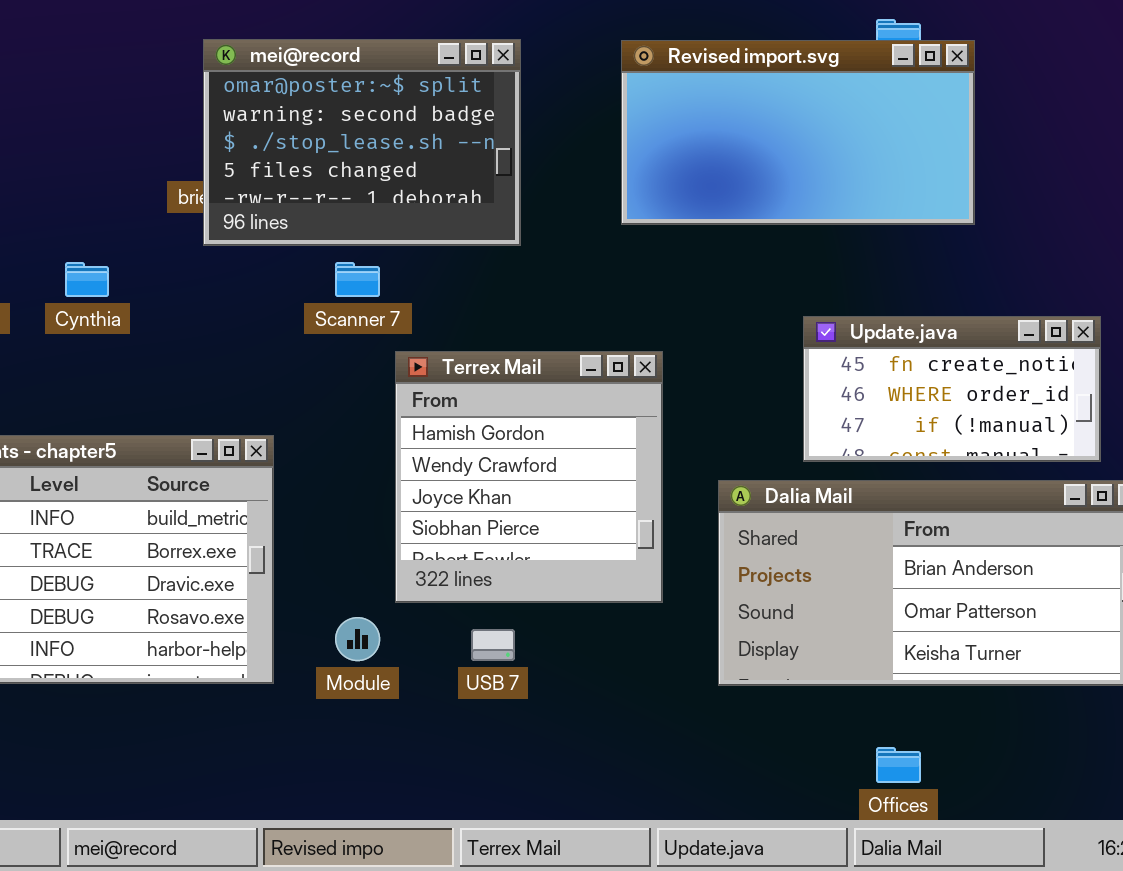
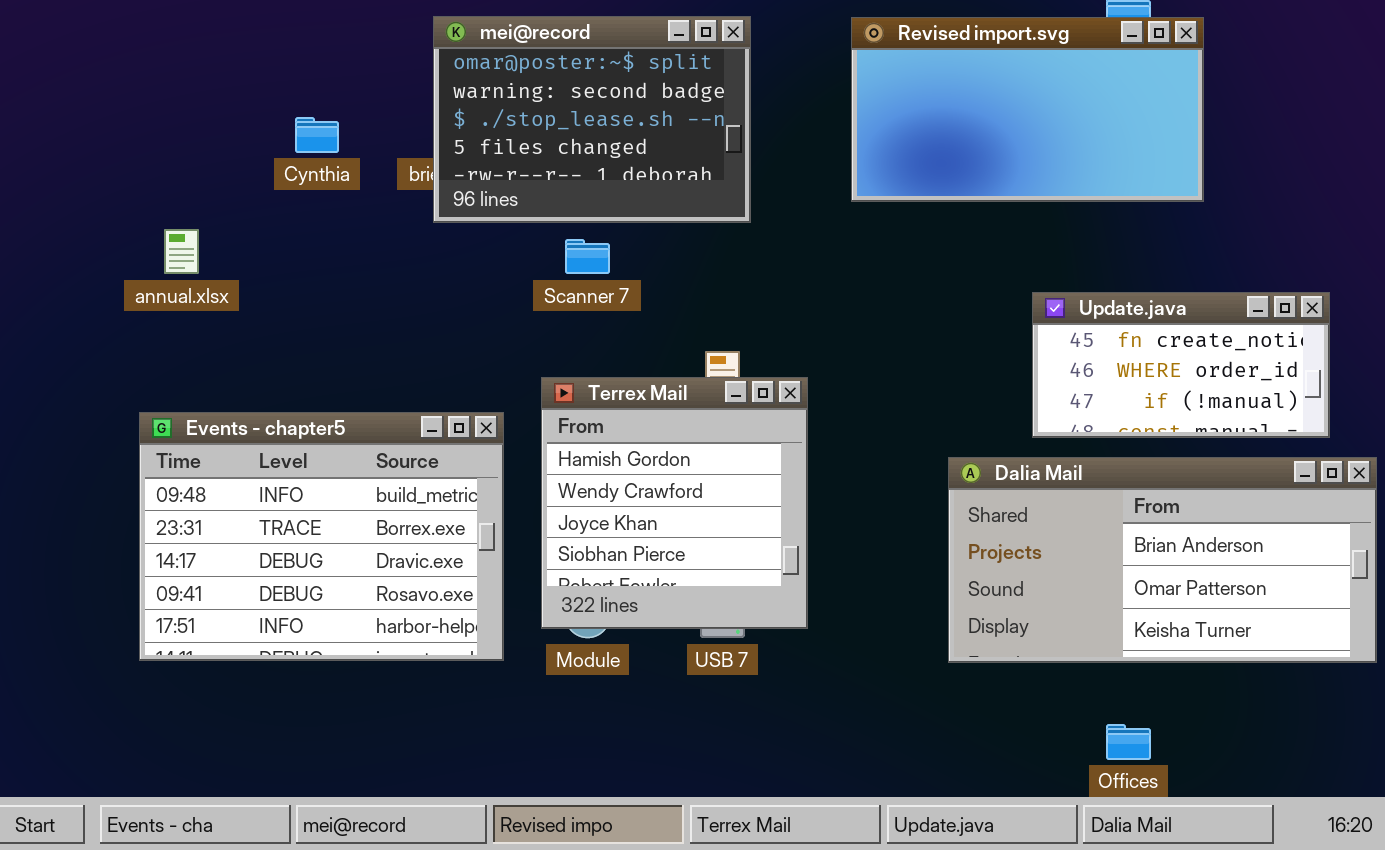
Cynthia: [65,262,109,297] -> [295,117,339,153], moved
Terrex Mail: [395,351,663,603] -> [541,377,808,629], moved

